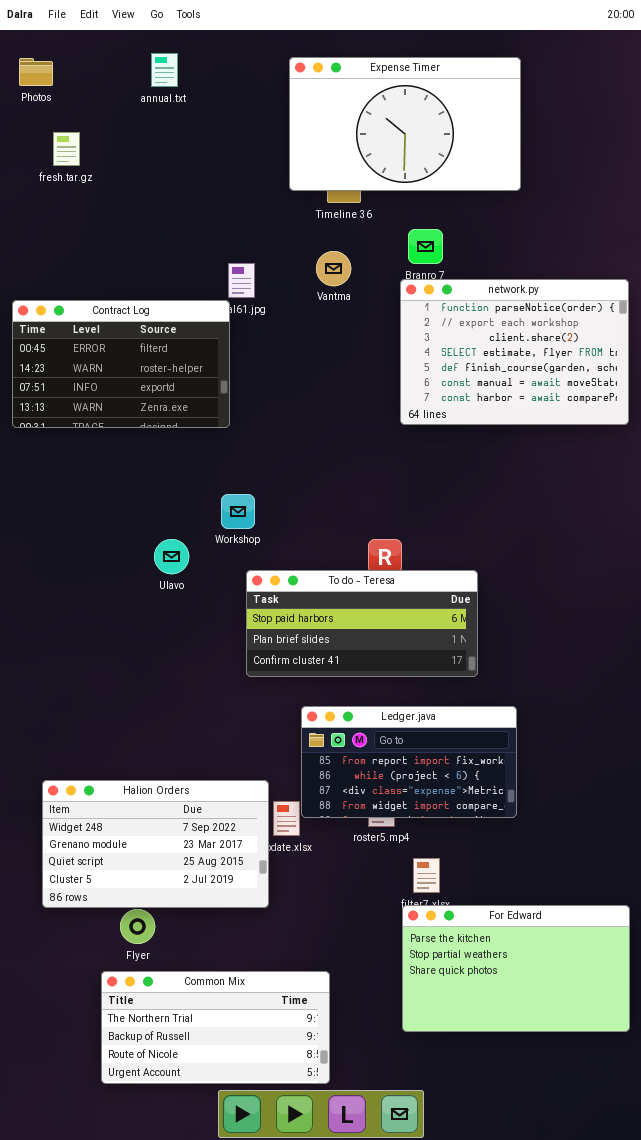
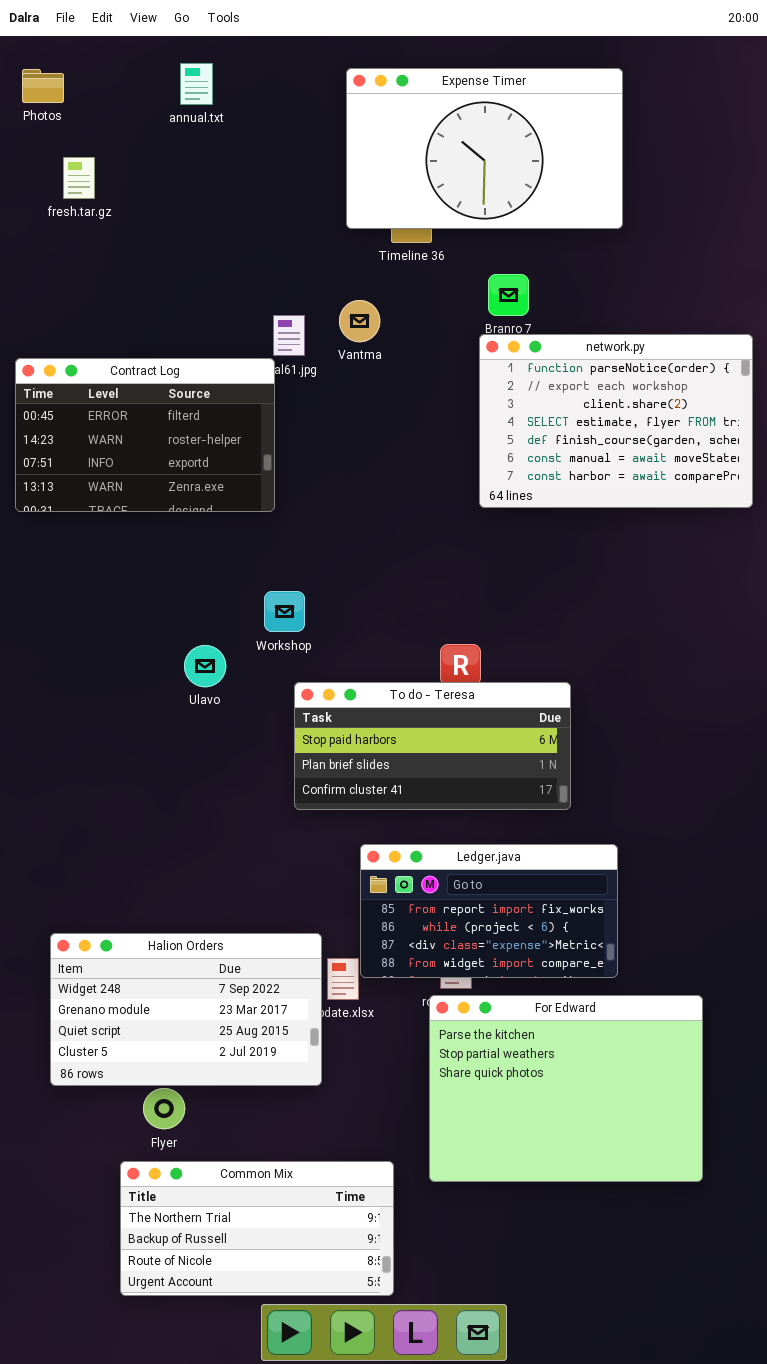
Vantma: [316,251,351,286] -> [339,300,380,342], moved
For Edward: [402,905,630,1032] -> [429,995,703,1182], moved, resized

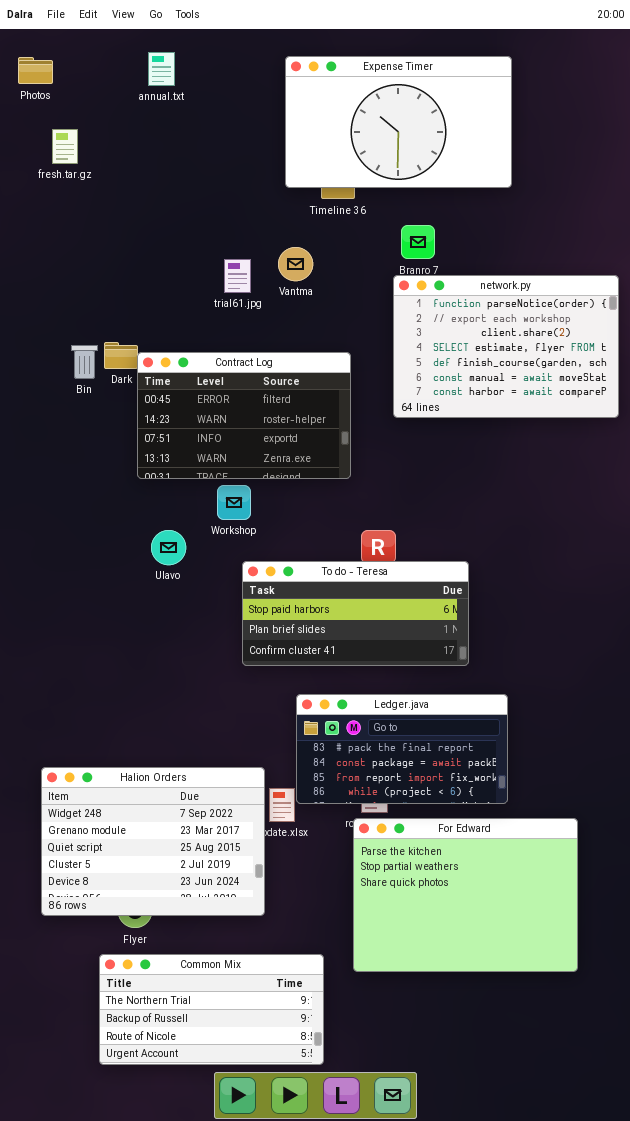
Contract Log: [15,358,275,512] -> [137,352,351,479], moved
Ledger.java: [360,844,618,978] -> [296,694,508,804], scrolled up 2 rows
Halion Orders: [50,933,322,1086] -> [41,767,265,916], resized

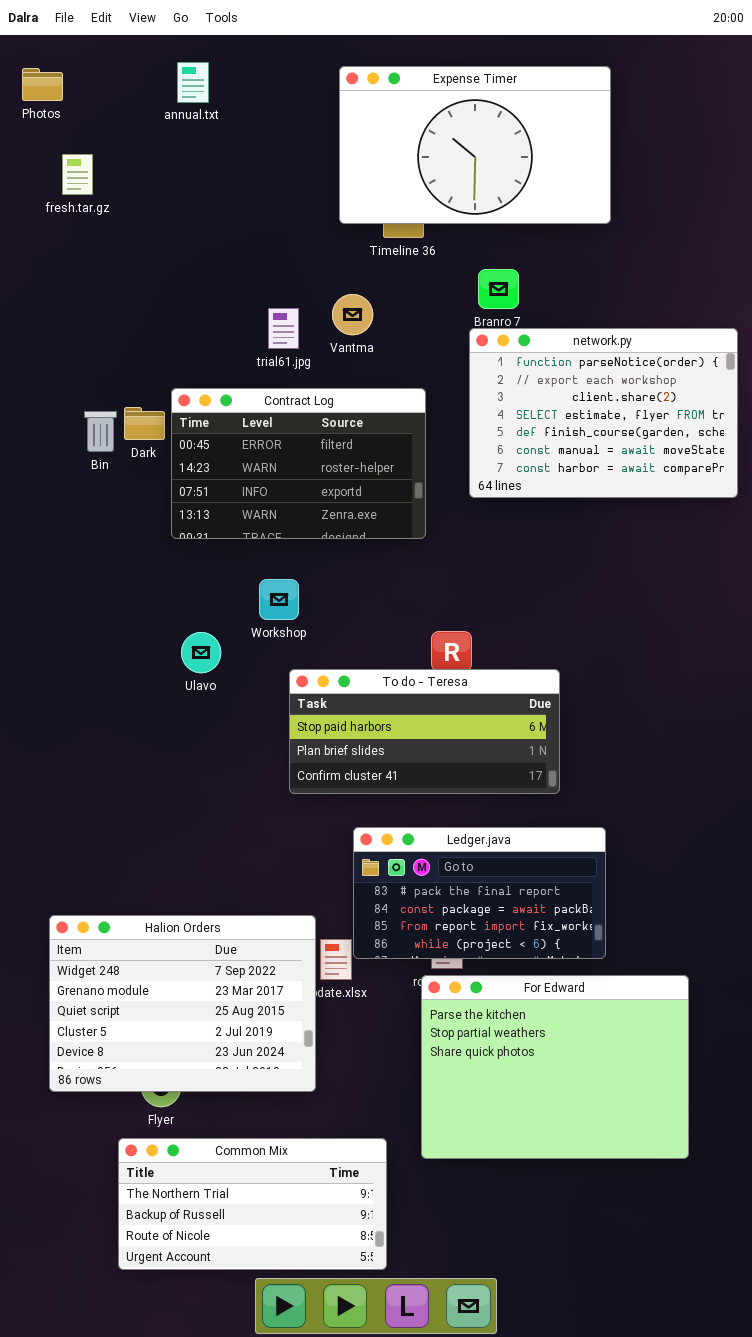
Contract Log: [137,352,351,479] -> [171,388,426,539], moved

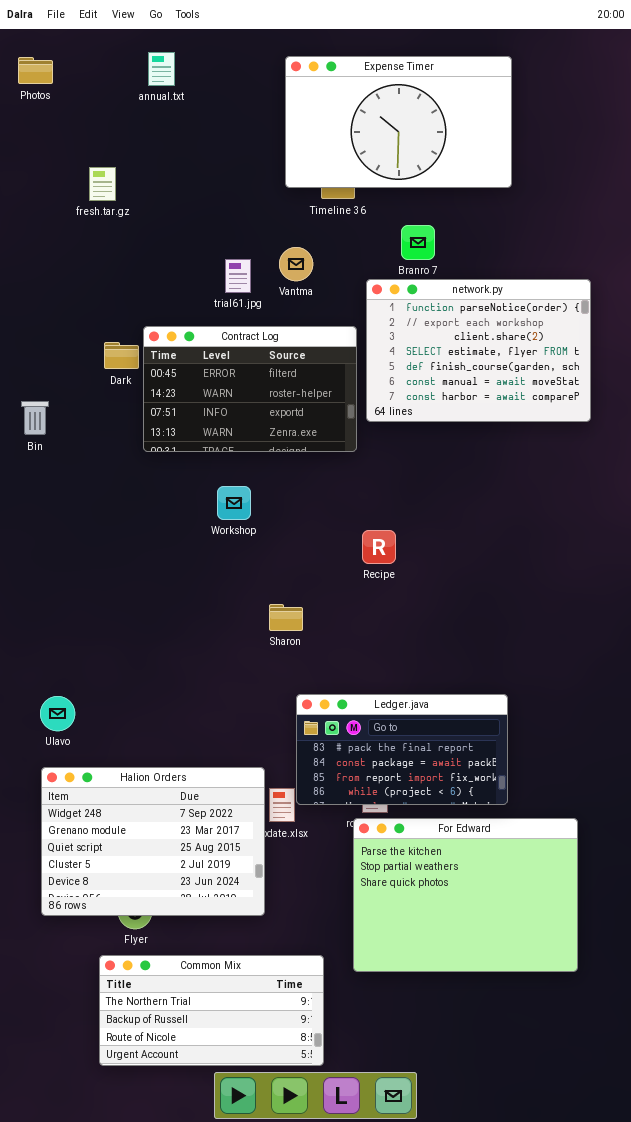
fresh.tar.gz: [62,154,93,195] -> [89,167,116,201], moved
network.py: [469,328,738,498] -> [366,279,591,422], moved
Bin: [84,411,117,452] -> [21,401,49,435], moved
Ulavo: [181,632,221,673] -> [40,696,75,731], moved
To do - Teresa: [289,669,560,794] -> none, closed

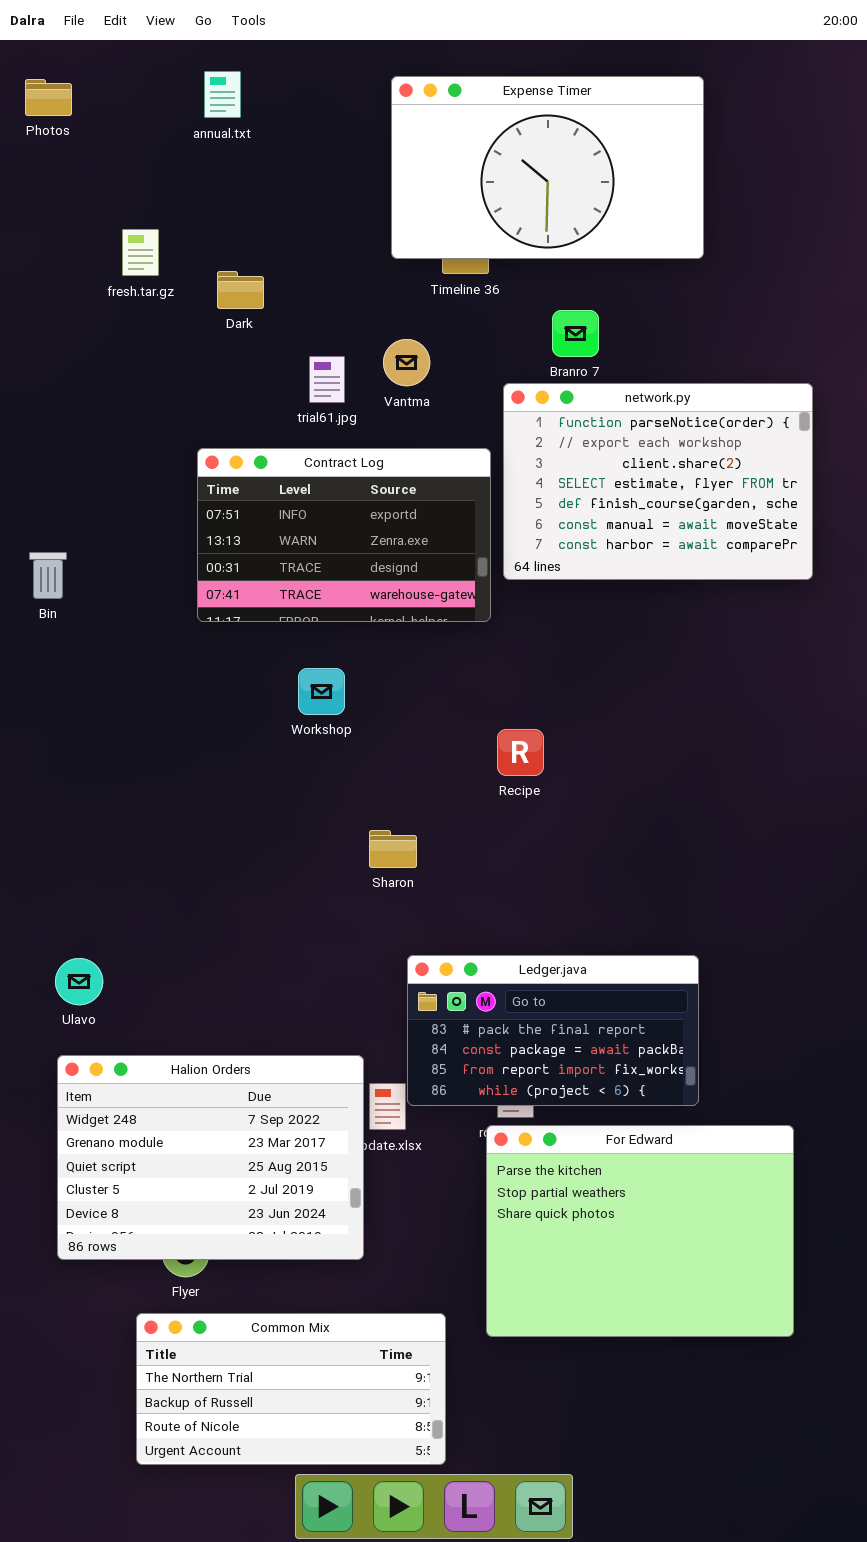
Contract Log: [143,326,357,452] -> [197,448,491,622], scrolled down 2 rows
Dark: [104,342,139,369] -> [217,271,264,309], moved

